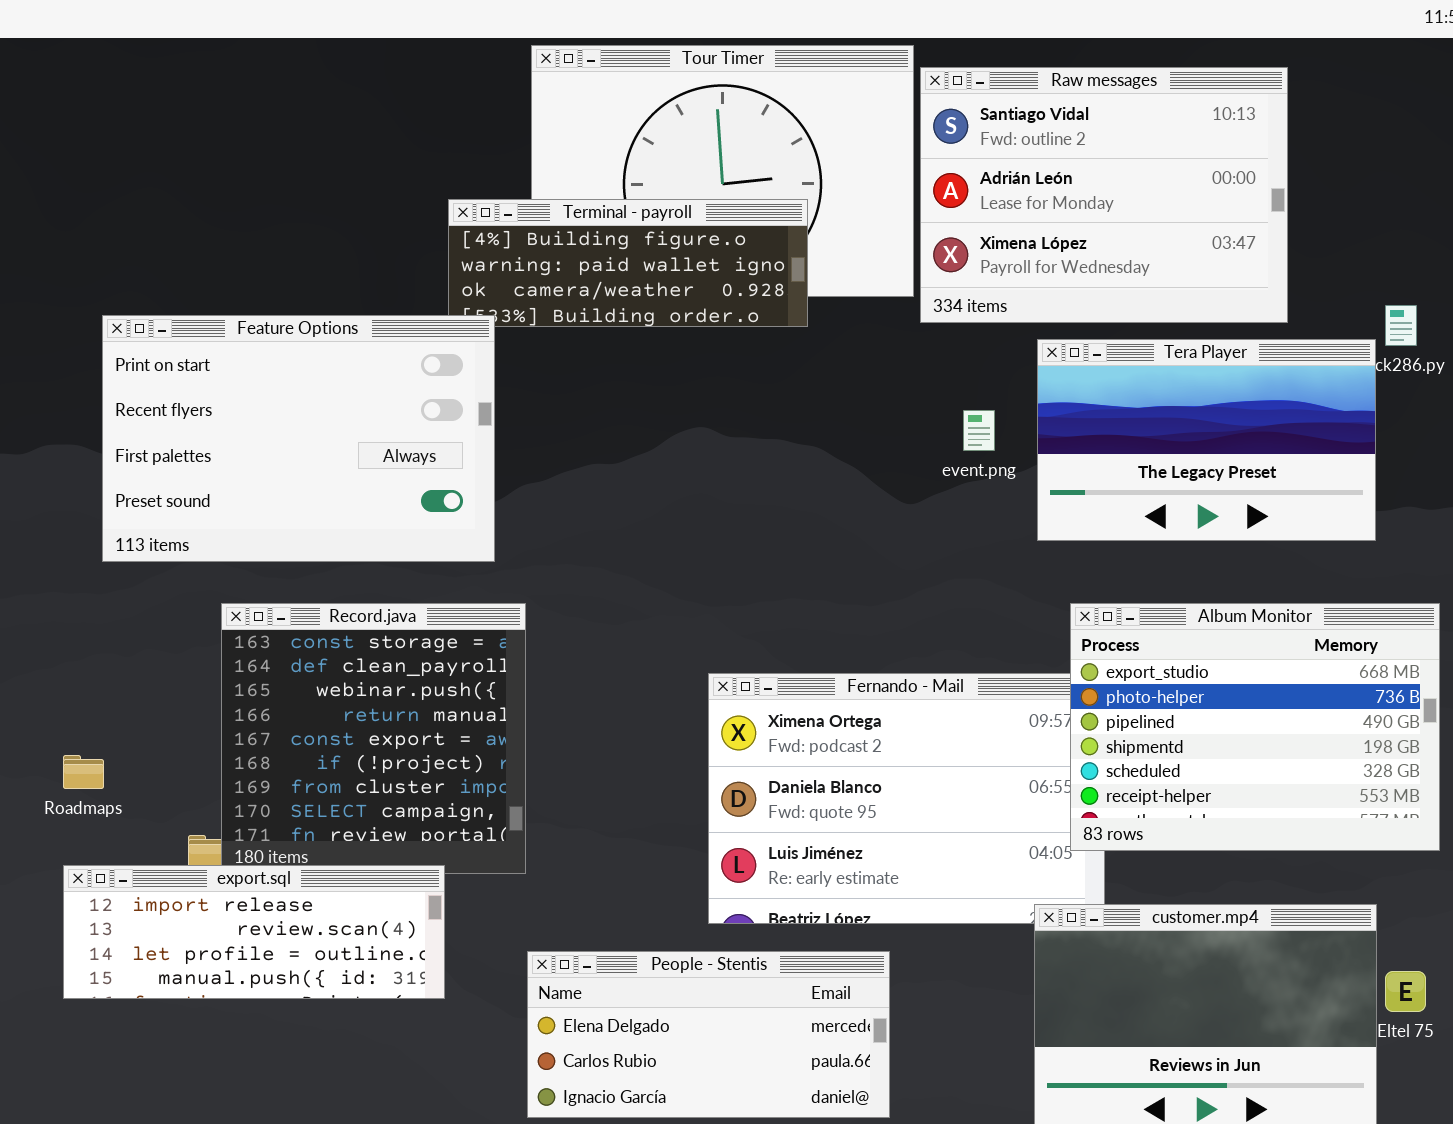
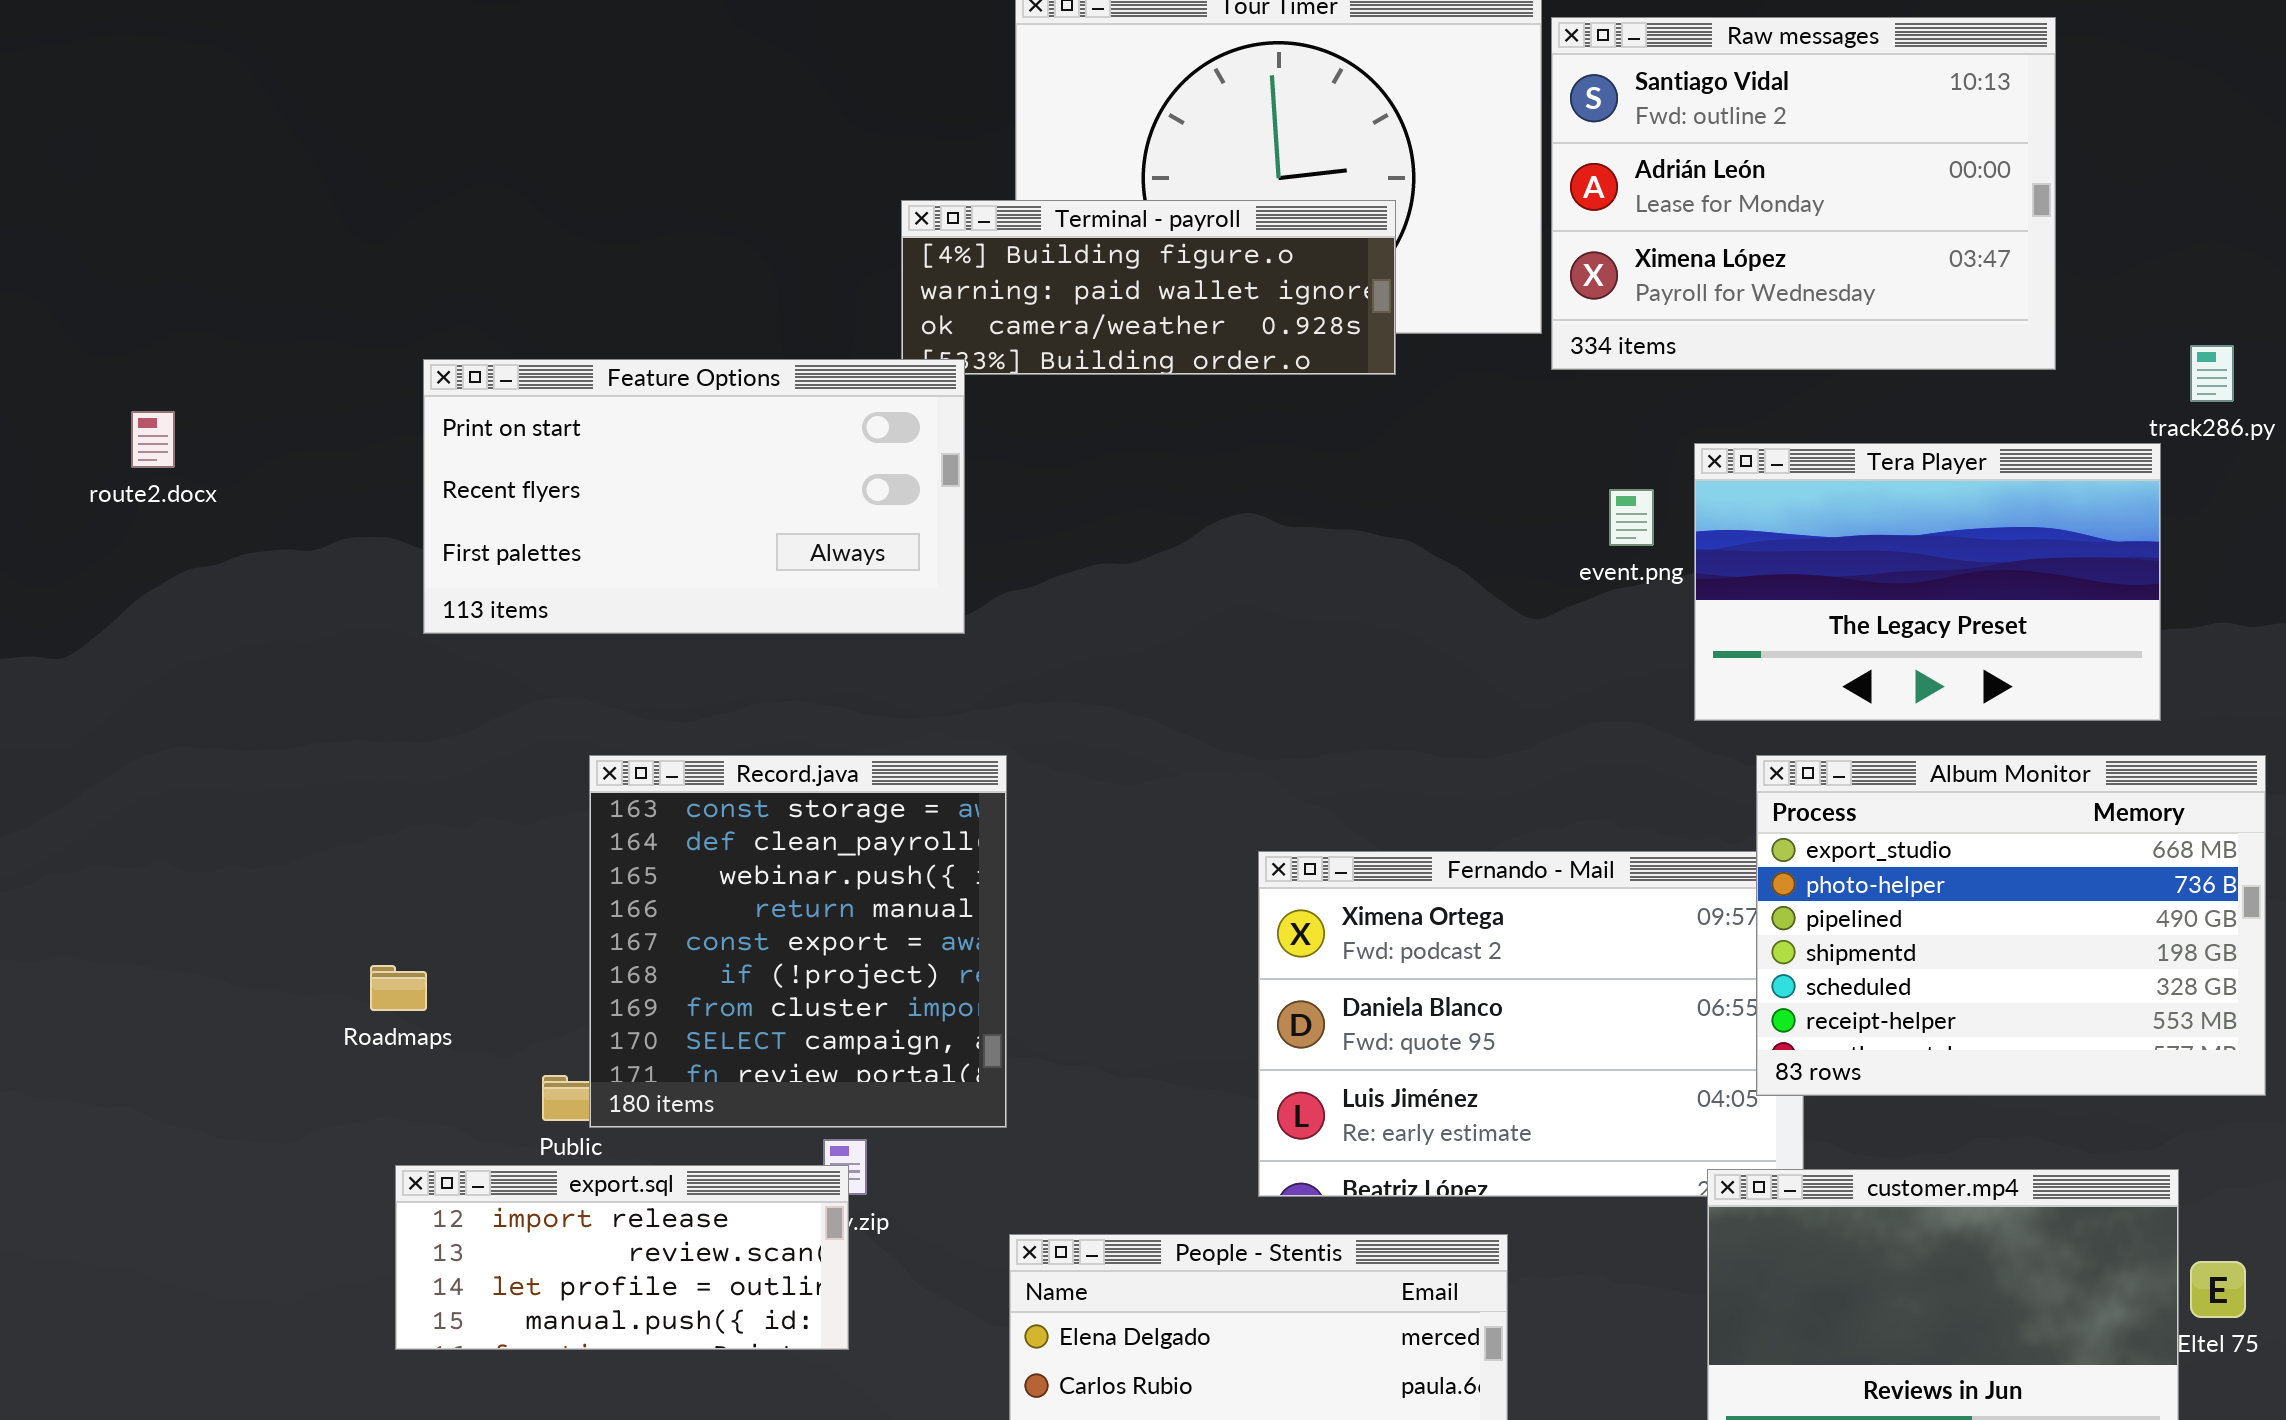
Feature Options: [102,315,495,562] -> [423,359,965,634], resized
Tera Player: [1037,339,1376,541] -> [1694,443,2161,721], moved
export.sql: [63,865,445,999] -> [395,1165,849,1350], moved, resized

